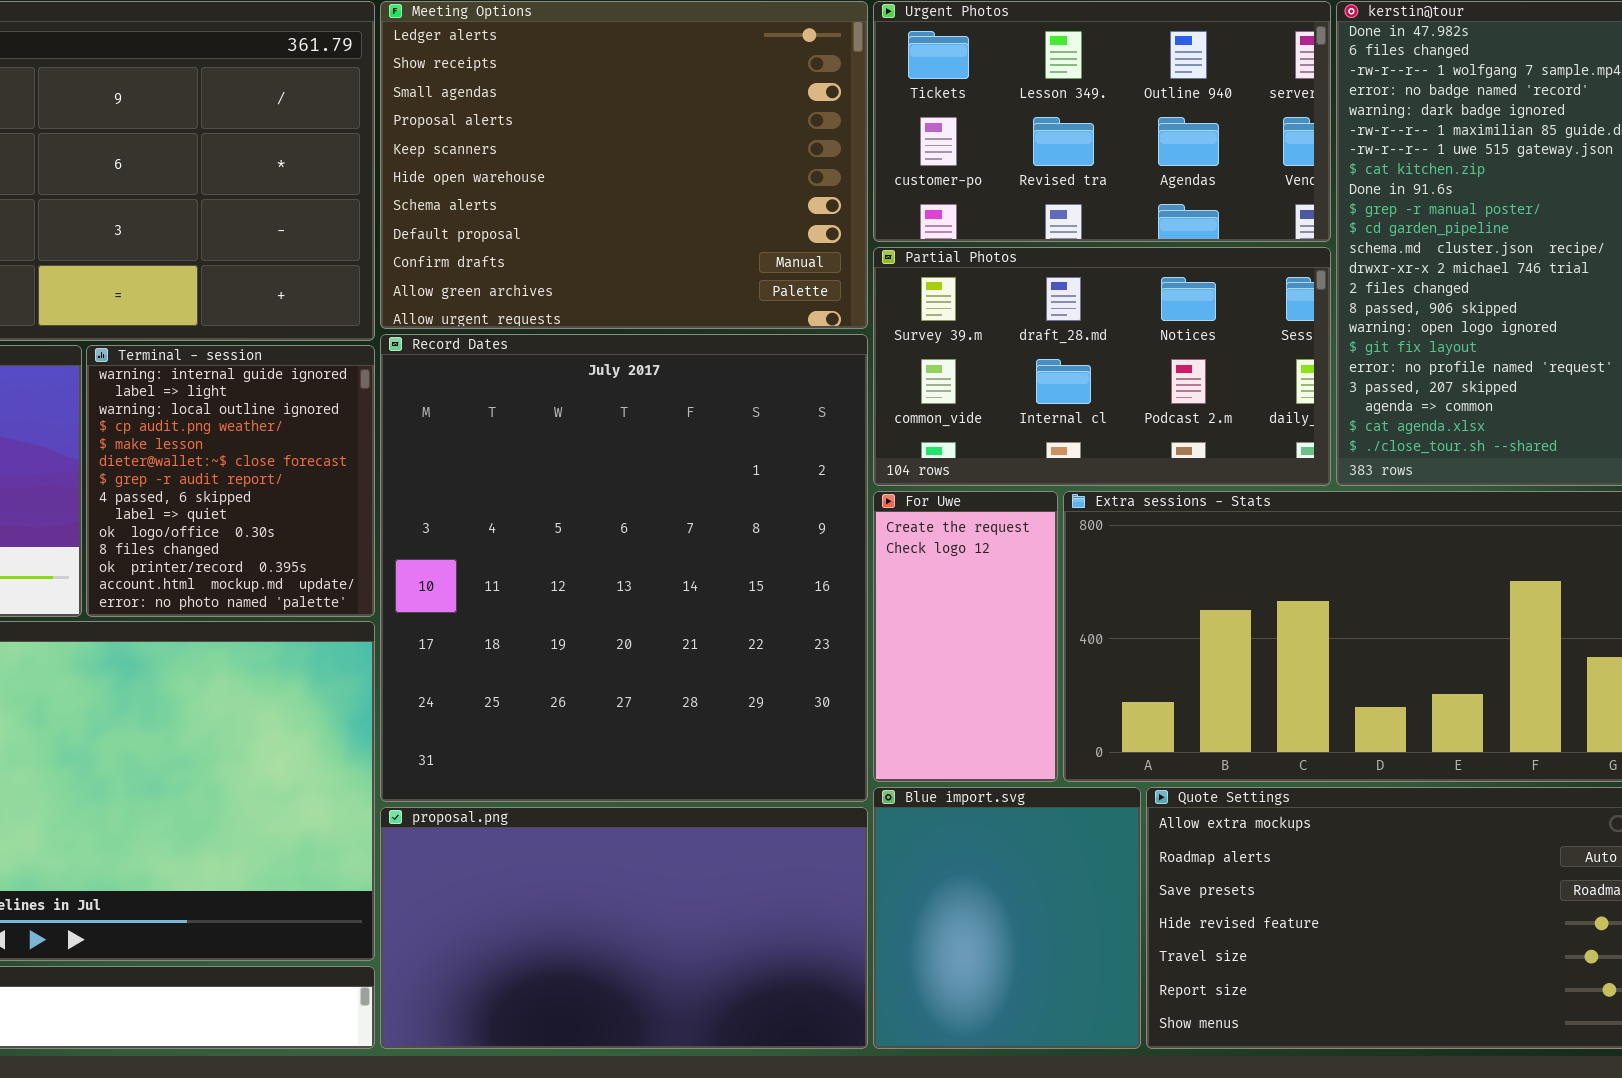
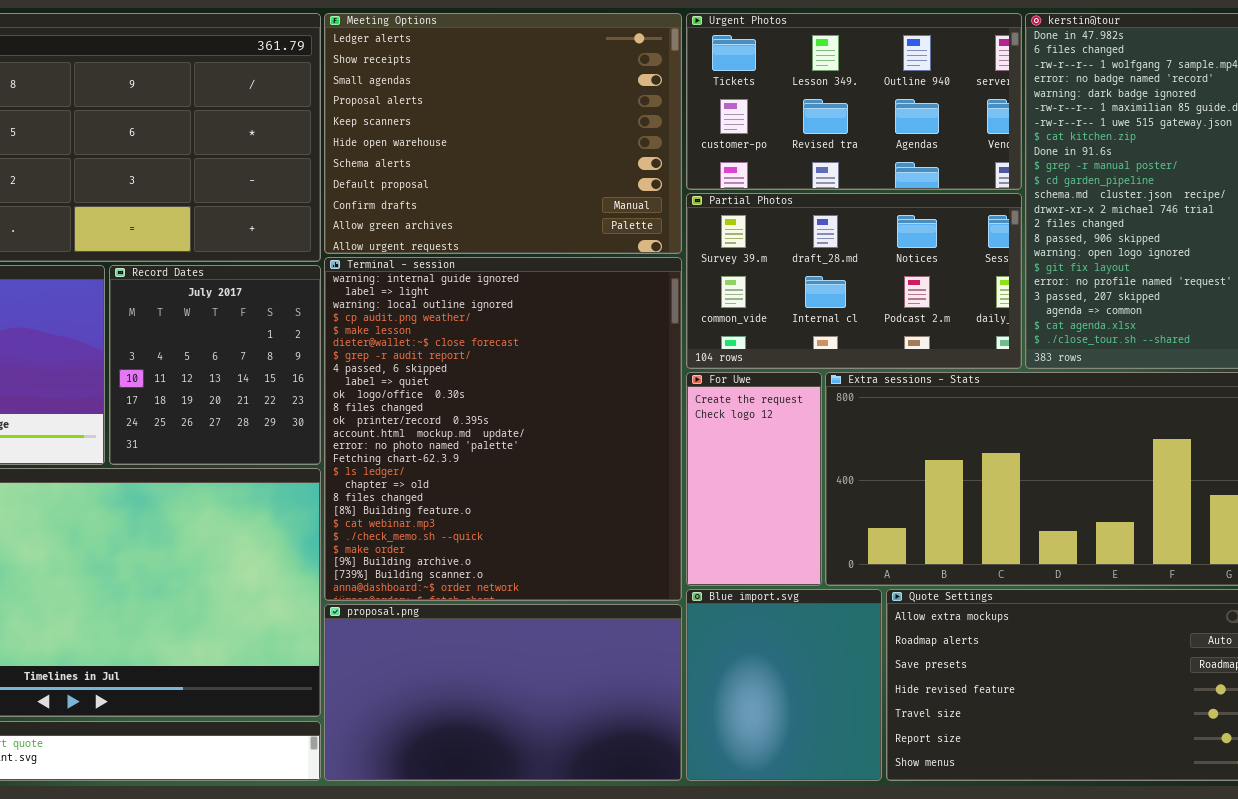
Record Dates: [380,334,868,802] -> [109,265,321,465], moved, resized
Terminal - session: [86,345,375,617] -> [324,257,682,601], moved, resized

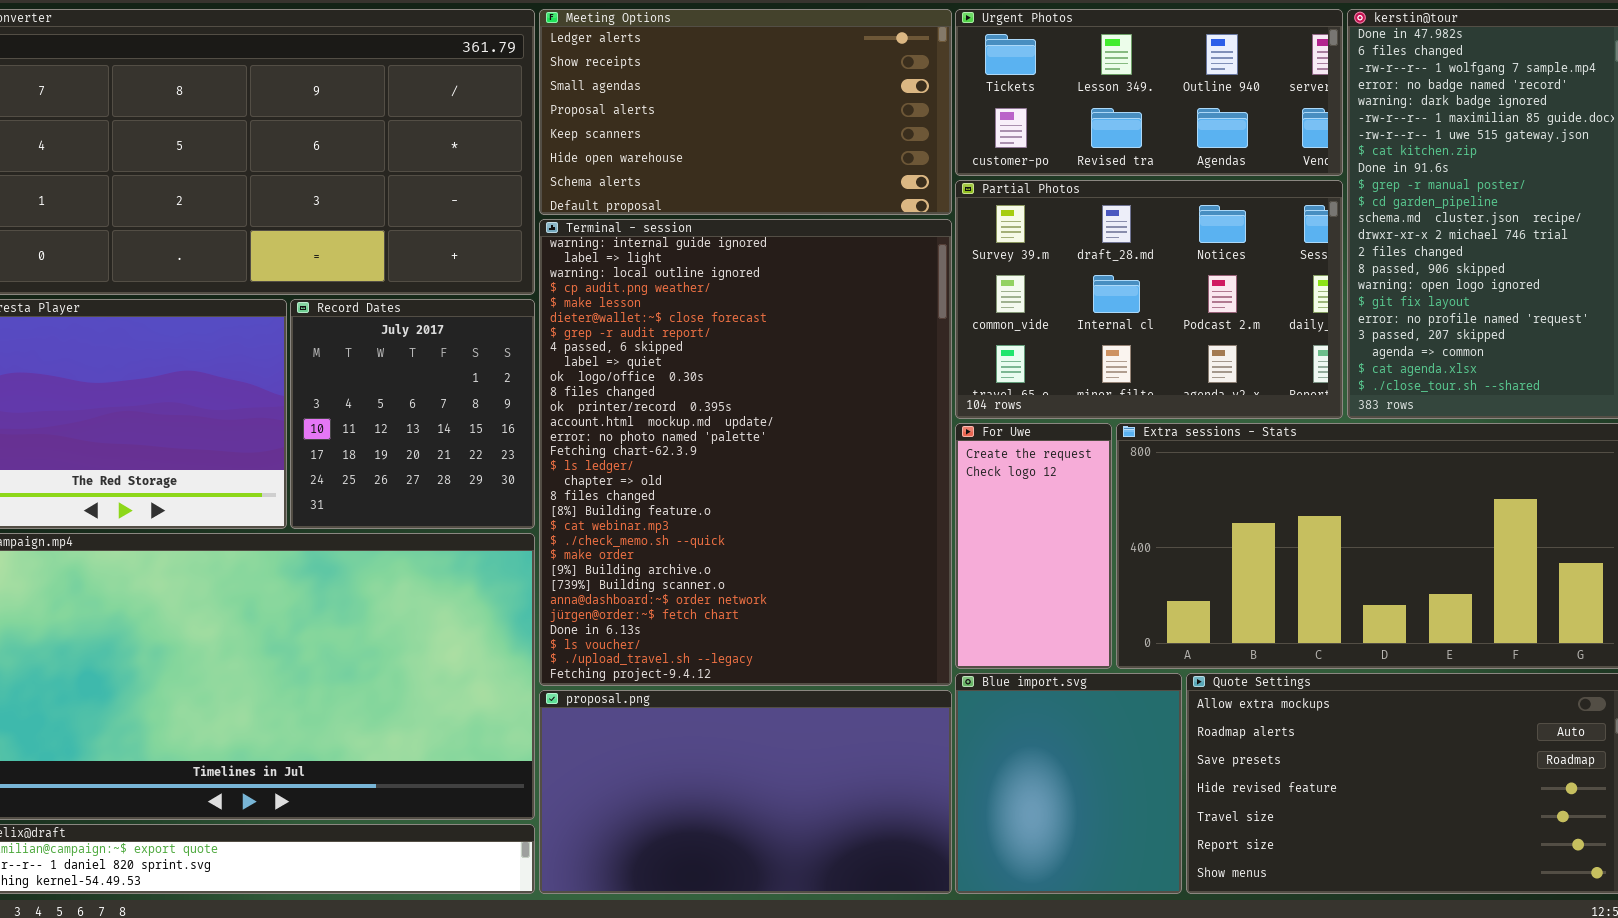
Meeting Options: [324,13,682,254] -> [539,9,952,215], resized
Urgent Photos: [686,13,1022,190] -> [955,9,1343,176], resized
Partial Photos: [686,193,1022,369] -> [955,180,1343,419], resized
Terminal - session: [324,257,682,601] -> [539,219,952,686], resized

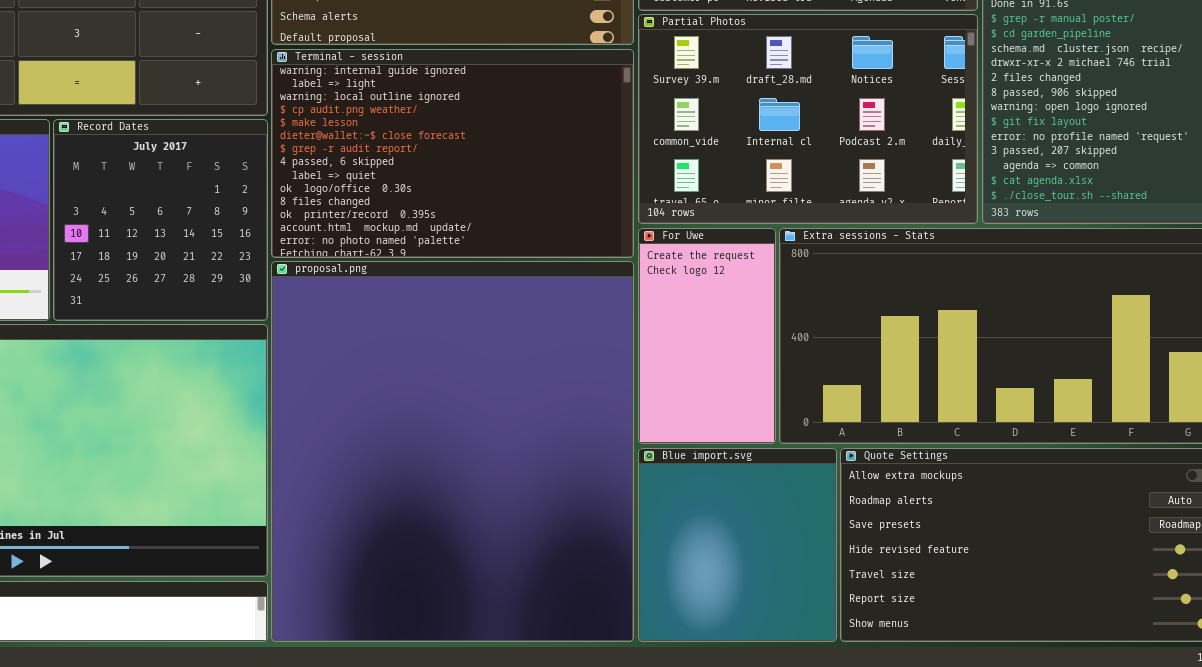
Terminal - session: [539,219,952,686] -> [271,49,634,258], resized
proposal.png: [539,690,952,894] -> [271,261,634,642], resized

